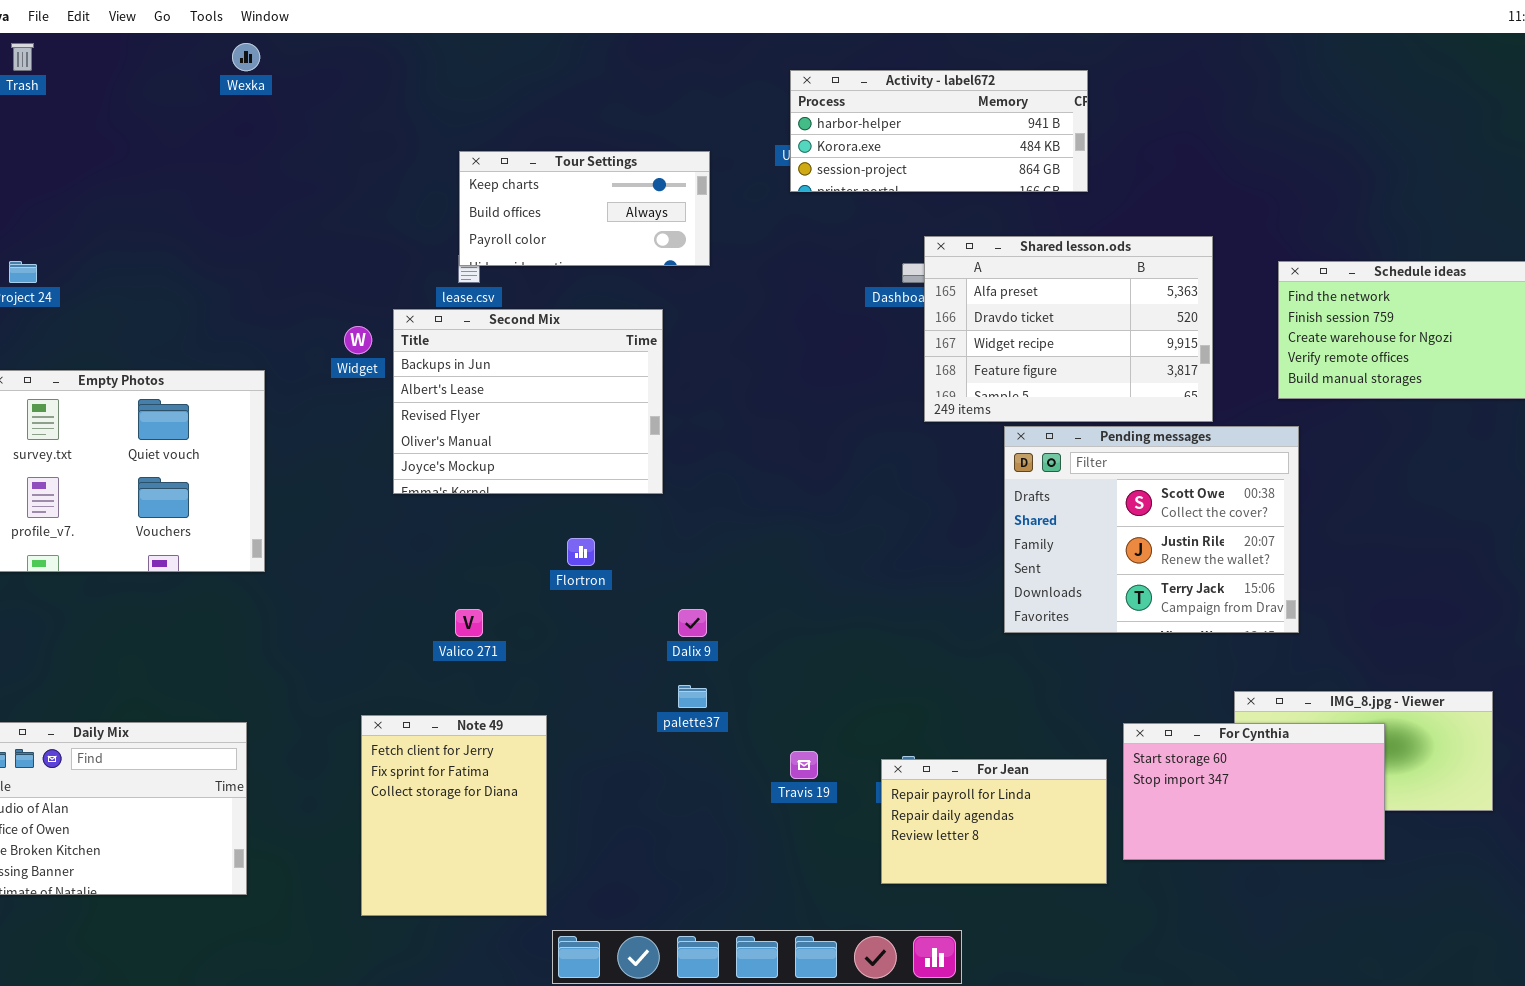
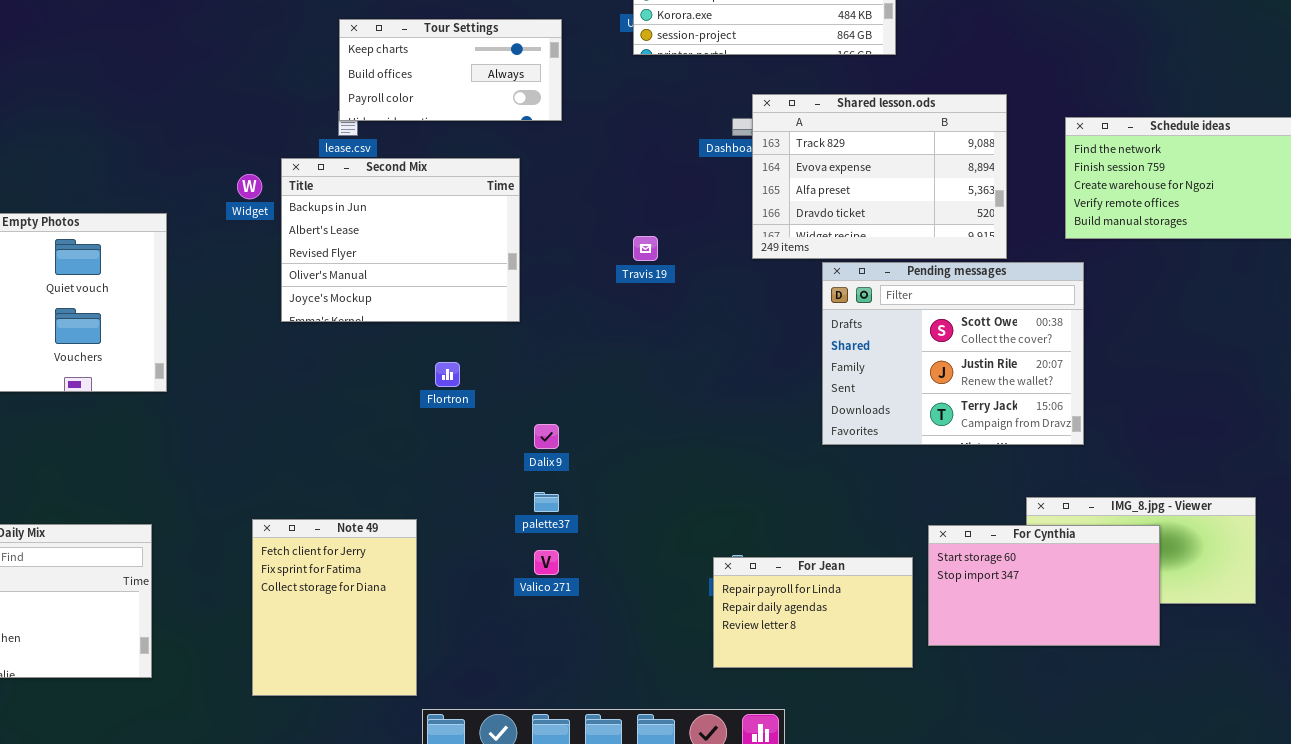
Shared lesson.ods: [924,236,1213,422] -> [752,94,1007,259], scrolled up 2 rows
Valico 271: [455,609,483,637] -> [534,550,559,575], moved
Travis 19: [790,751,818,779] -> [633,236,658,261], moved

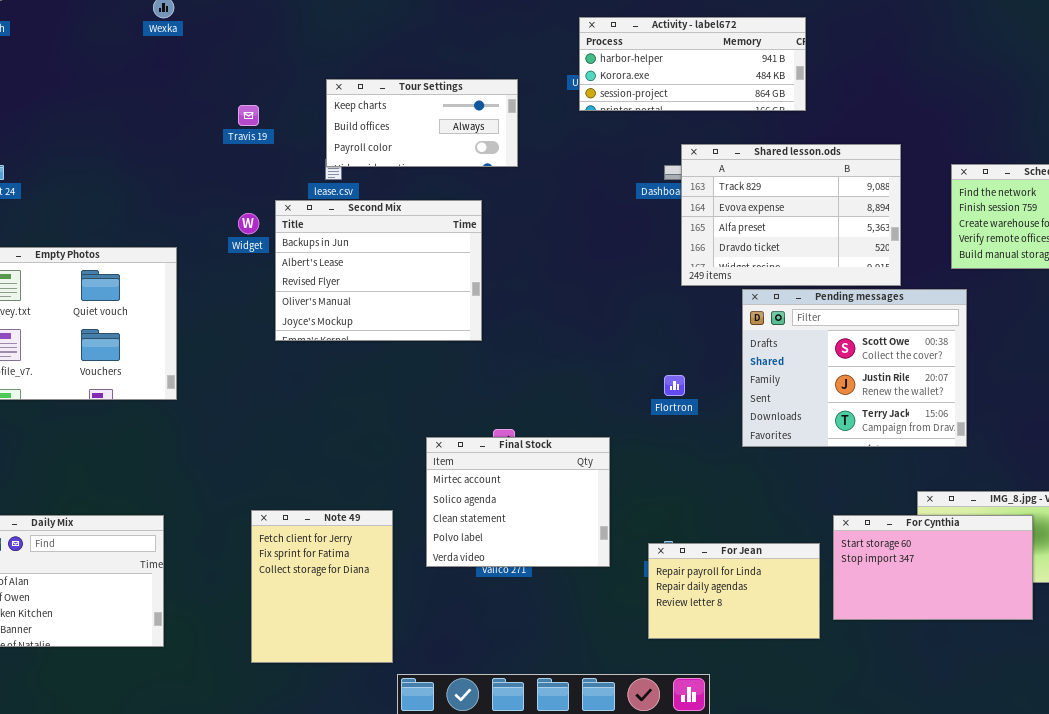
Travis 19: [633,236,658,261] -> [238,105,259,126], moved
Flortron: [435,362,460,387] -> [664,375,685,396], moved
Final Stock: none -> [426,437,610,567], opened

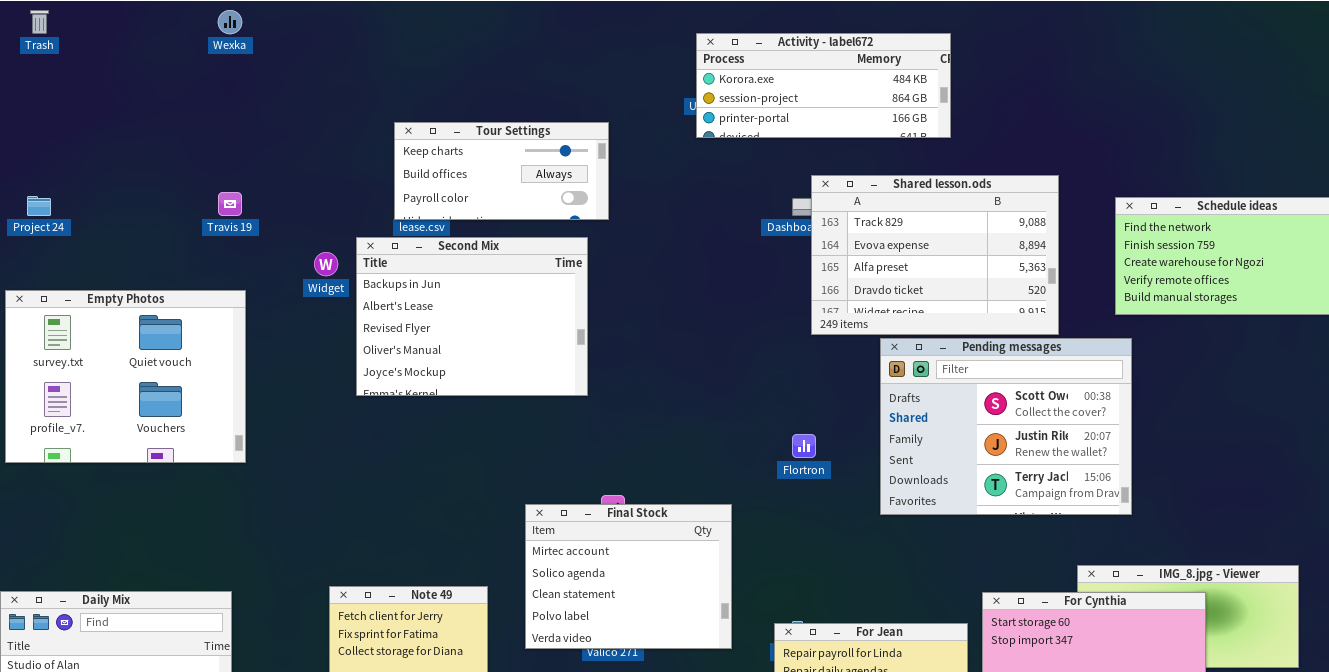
Activity - label672: [579,17,806,111] -> [696,33,951,138], scrolled down 1 row
Tour Settings: [326,79,518,167] -> [394,122,609,220], moved
Travis 19: [238,105,259,126] -> [218,192,242,216], moved

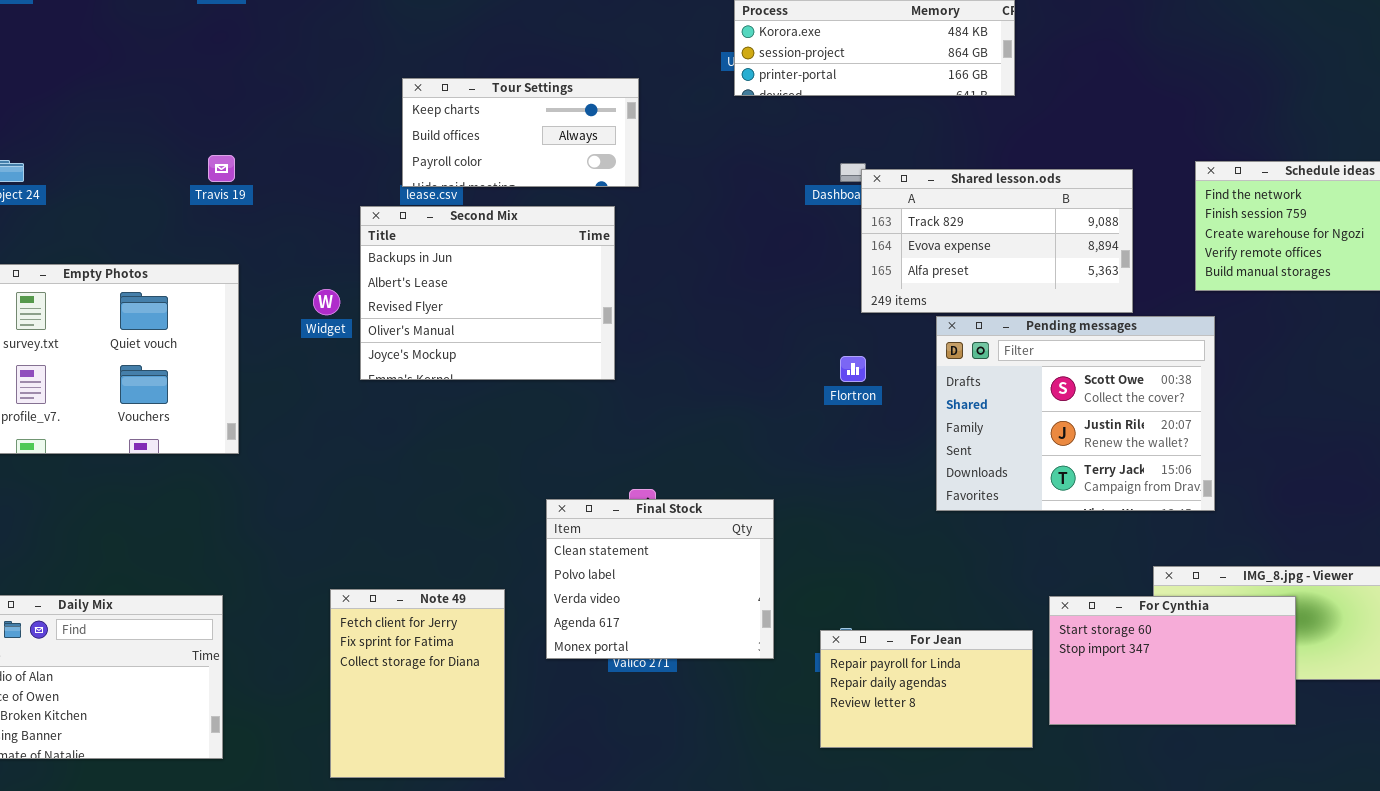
Shared lesson.ods: [811,175,1059,335] -> [861,169,1133,313], resized
Widget: [314,252,338,276] -> [313,289,340,315], moved
Flortron: [792,434,816,458] -> [840,356,866,382], moved
Final Stock: [525,504,732,649] -> [546,499,774,659], scrolled down 2 rows

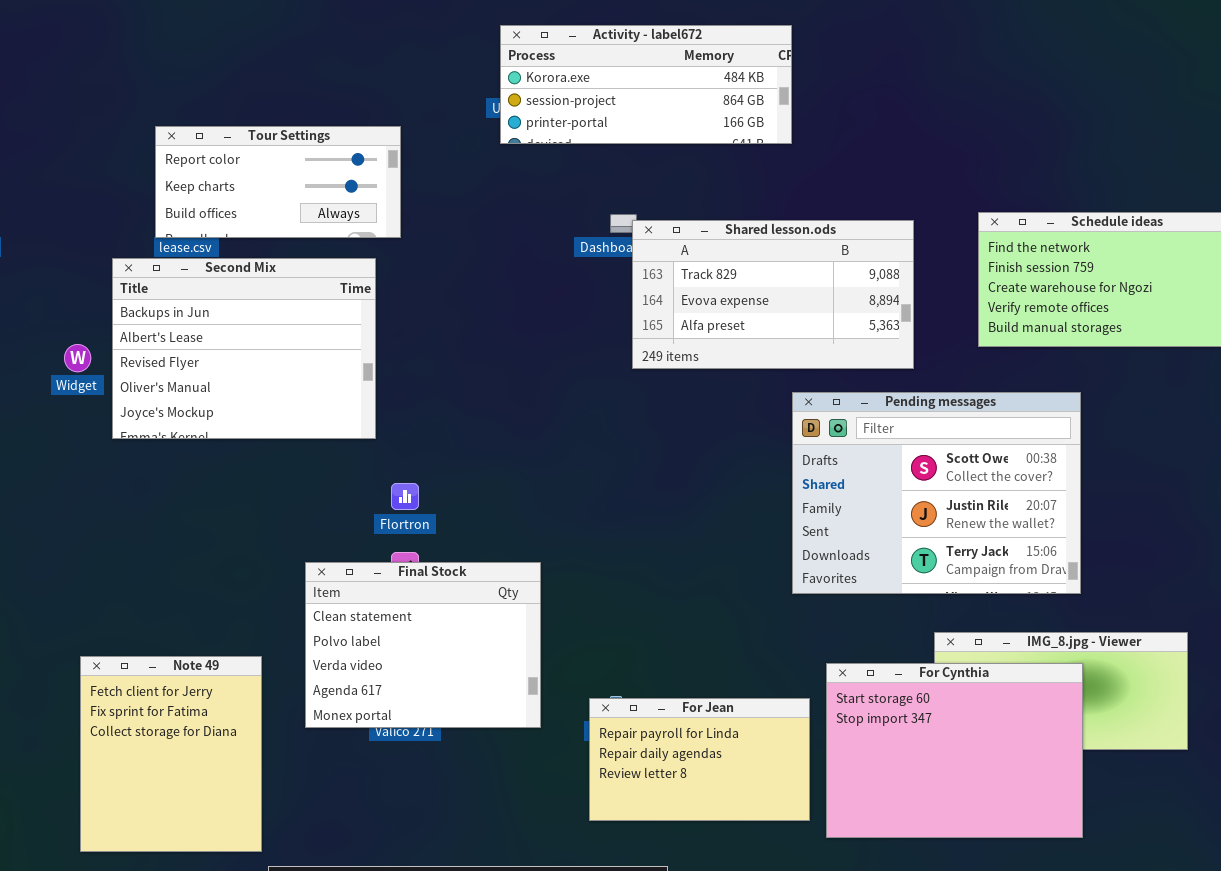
Tour Settings: [402,78,639,187] -> [155,126,401,238], scrolled up 1 row
Pending messages: [936,316,1215,511] -> [792,392,1081,594], moved
Flortron: [840,356,866,382] -> [391,483,419,510], moved
For Cynthia: [1049,596,1296,725] -> [826,663,1083,838], resized

